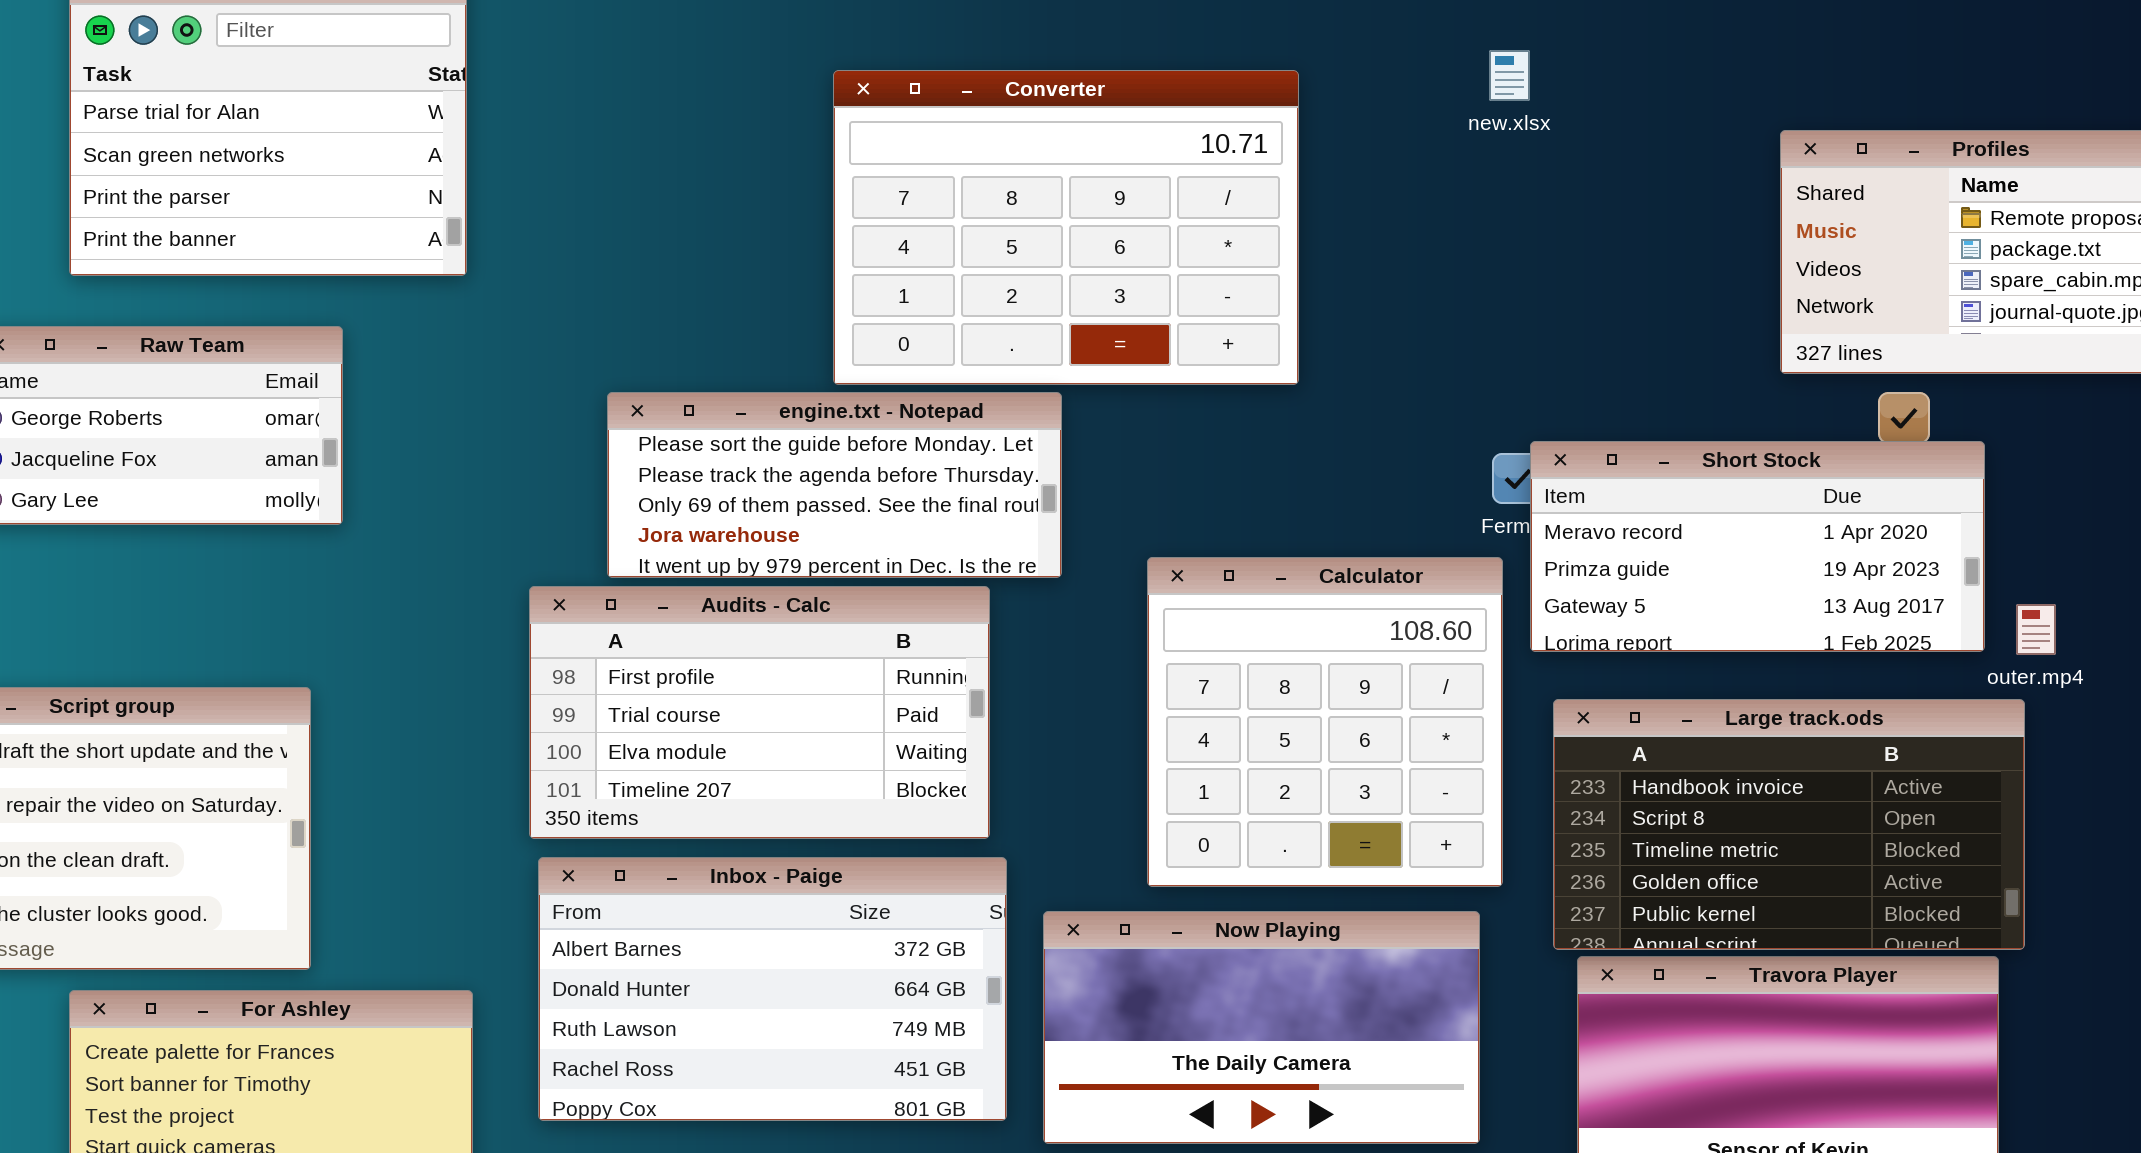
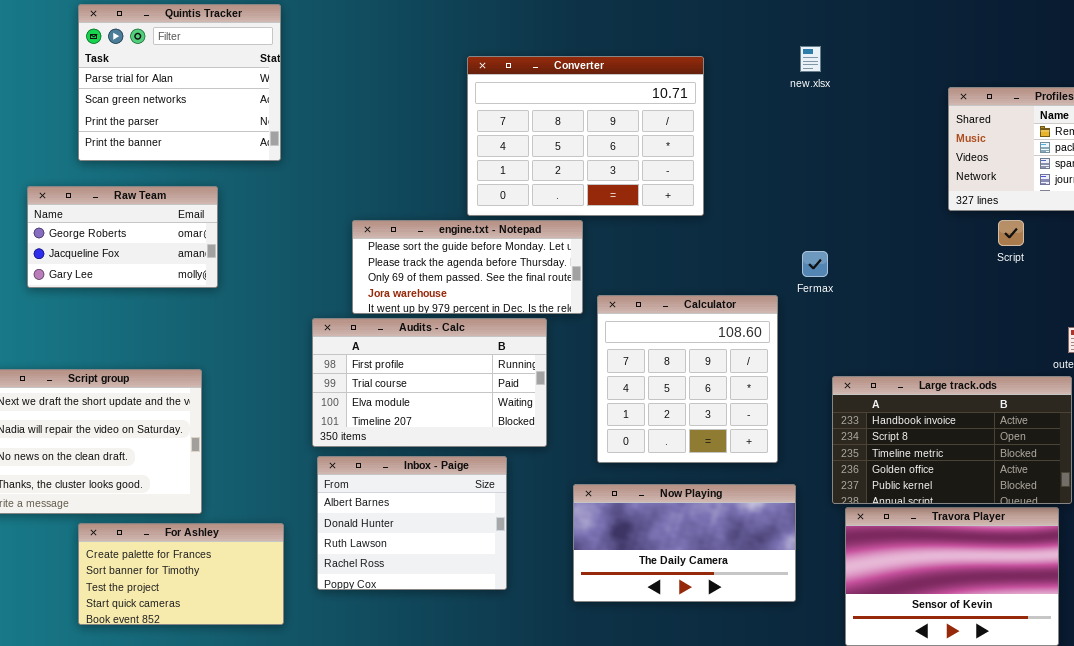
Short Stock: [1530,441,1985,652] -> none, closed
Calculator: [1147,557,1503,887] -> [597,295,778,463], moved
Inbox - Paige: [538,857,1007,1121] -> [317,456,507,590], resized

